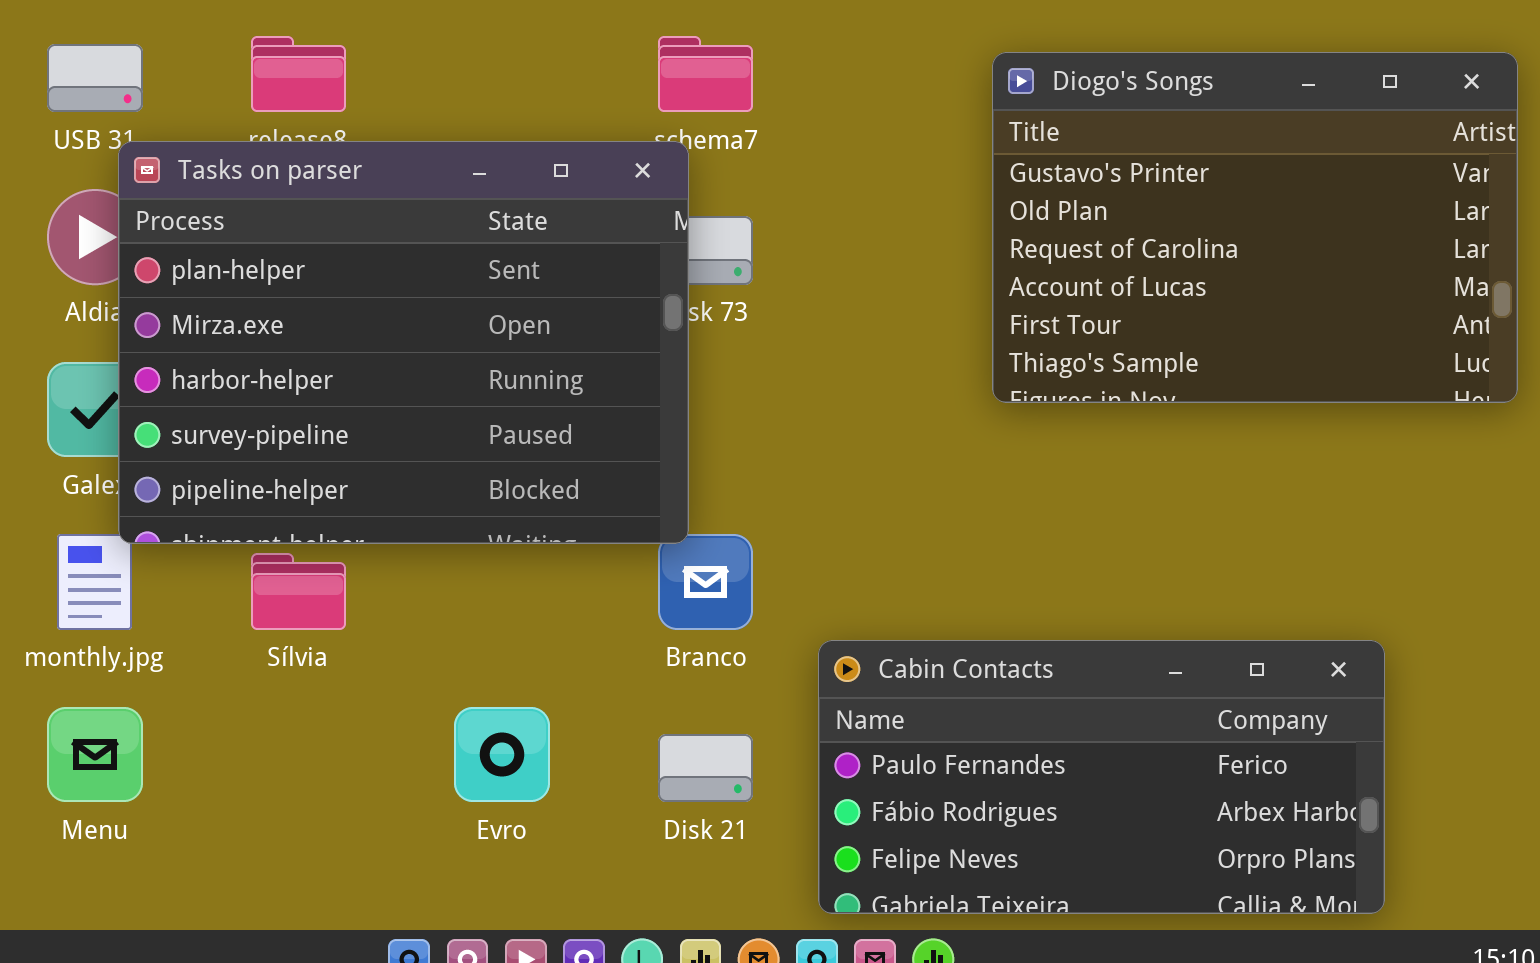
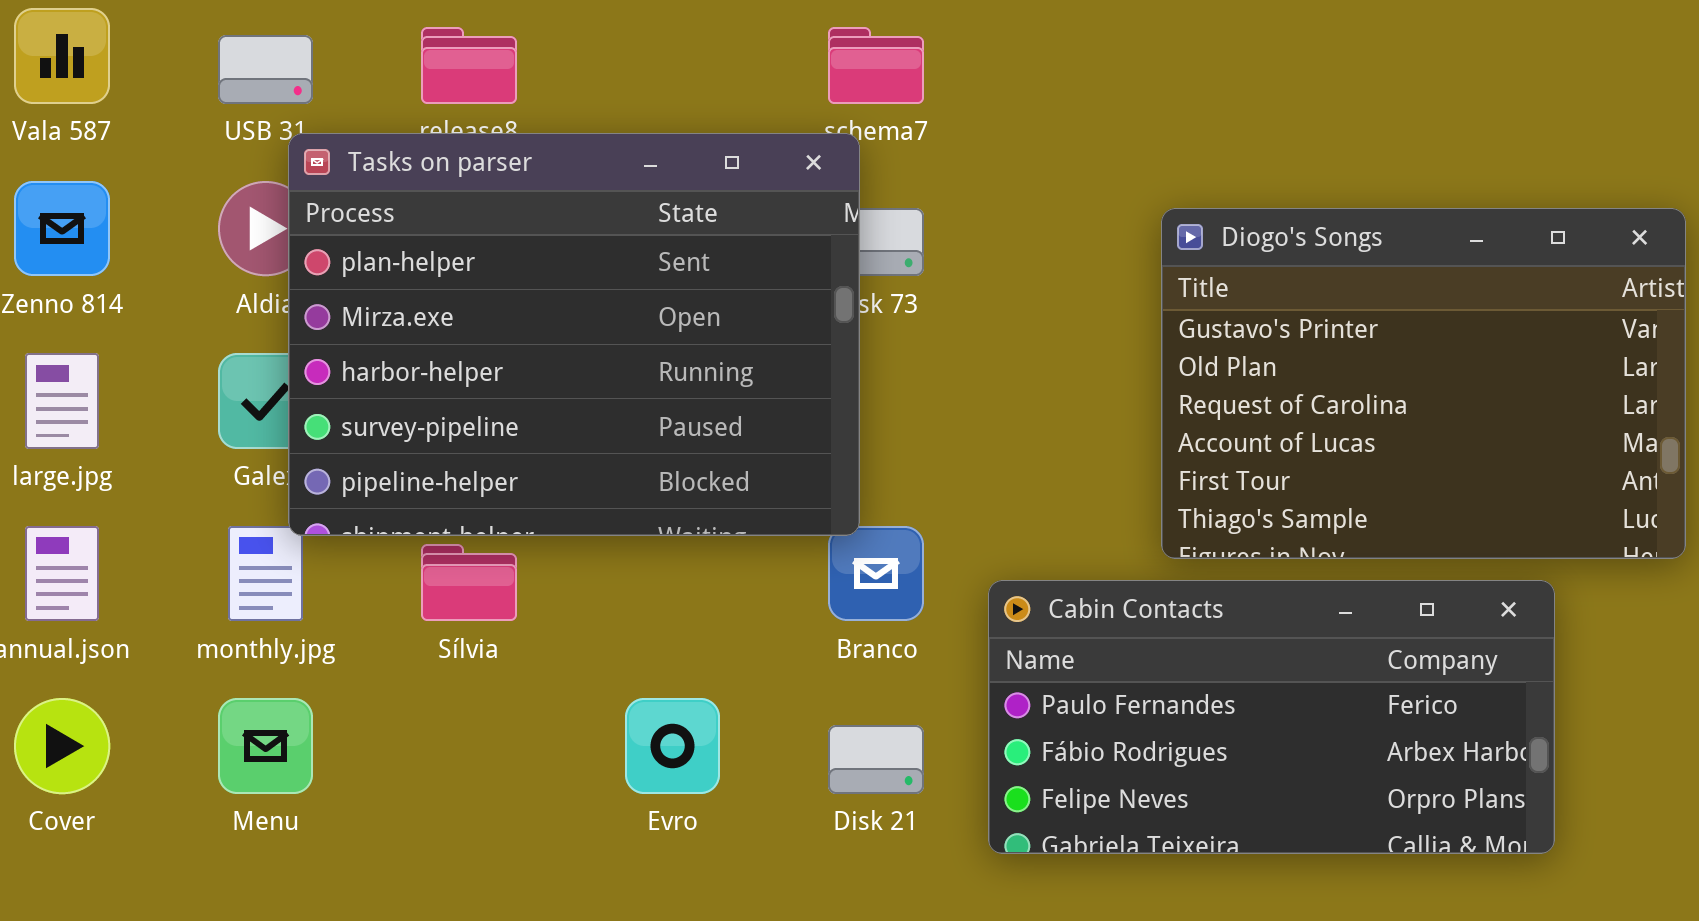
Diogo's Songs: [992,52,1518,403] -> [1161,208,1686,559], moved
Cabin Contacts: [818,640,1385,914] -> [988,580,1555,854], moved

